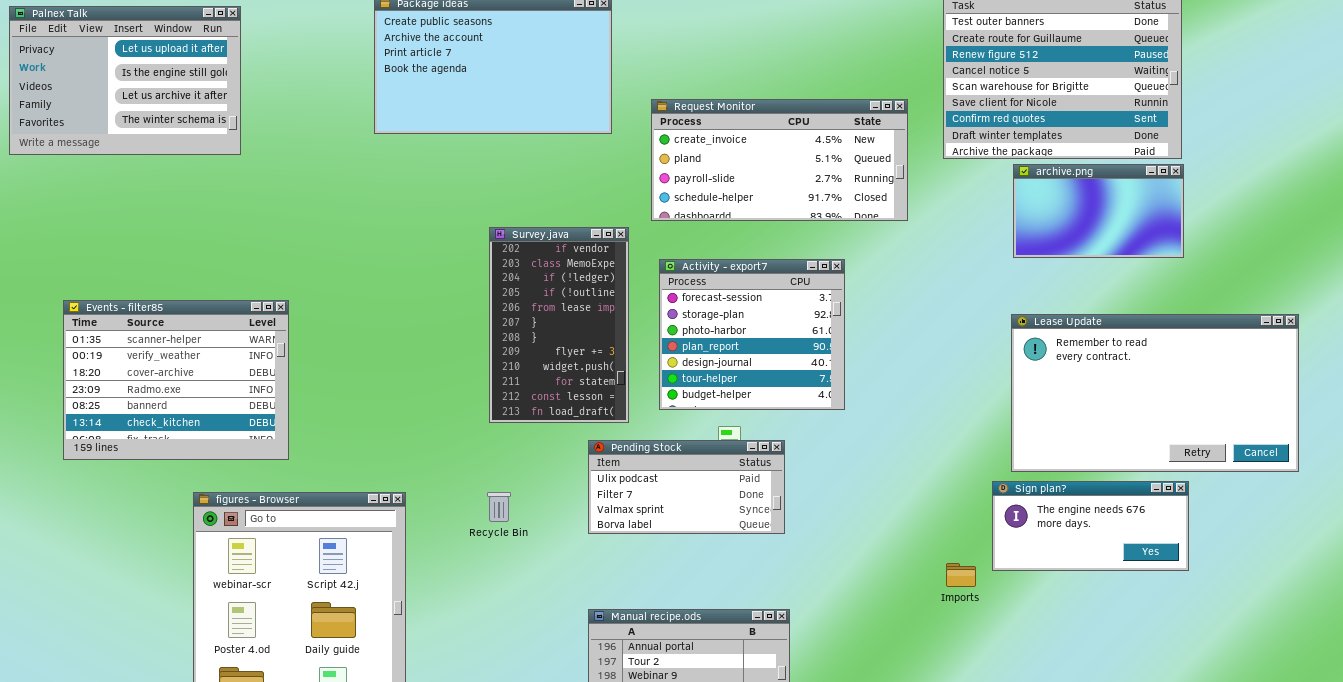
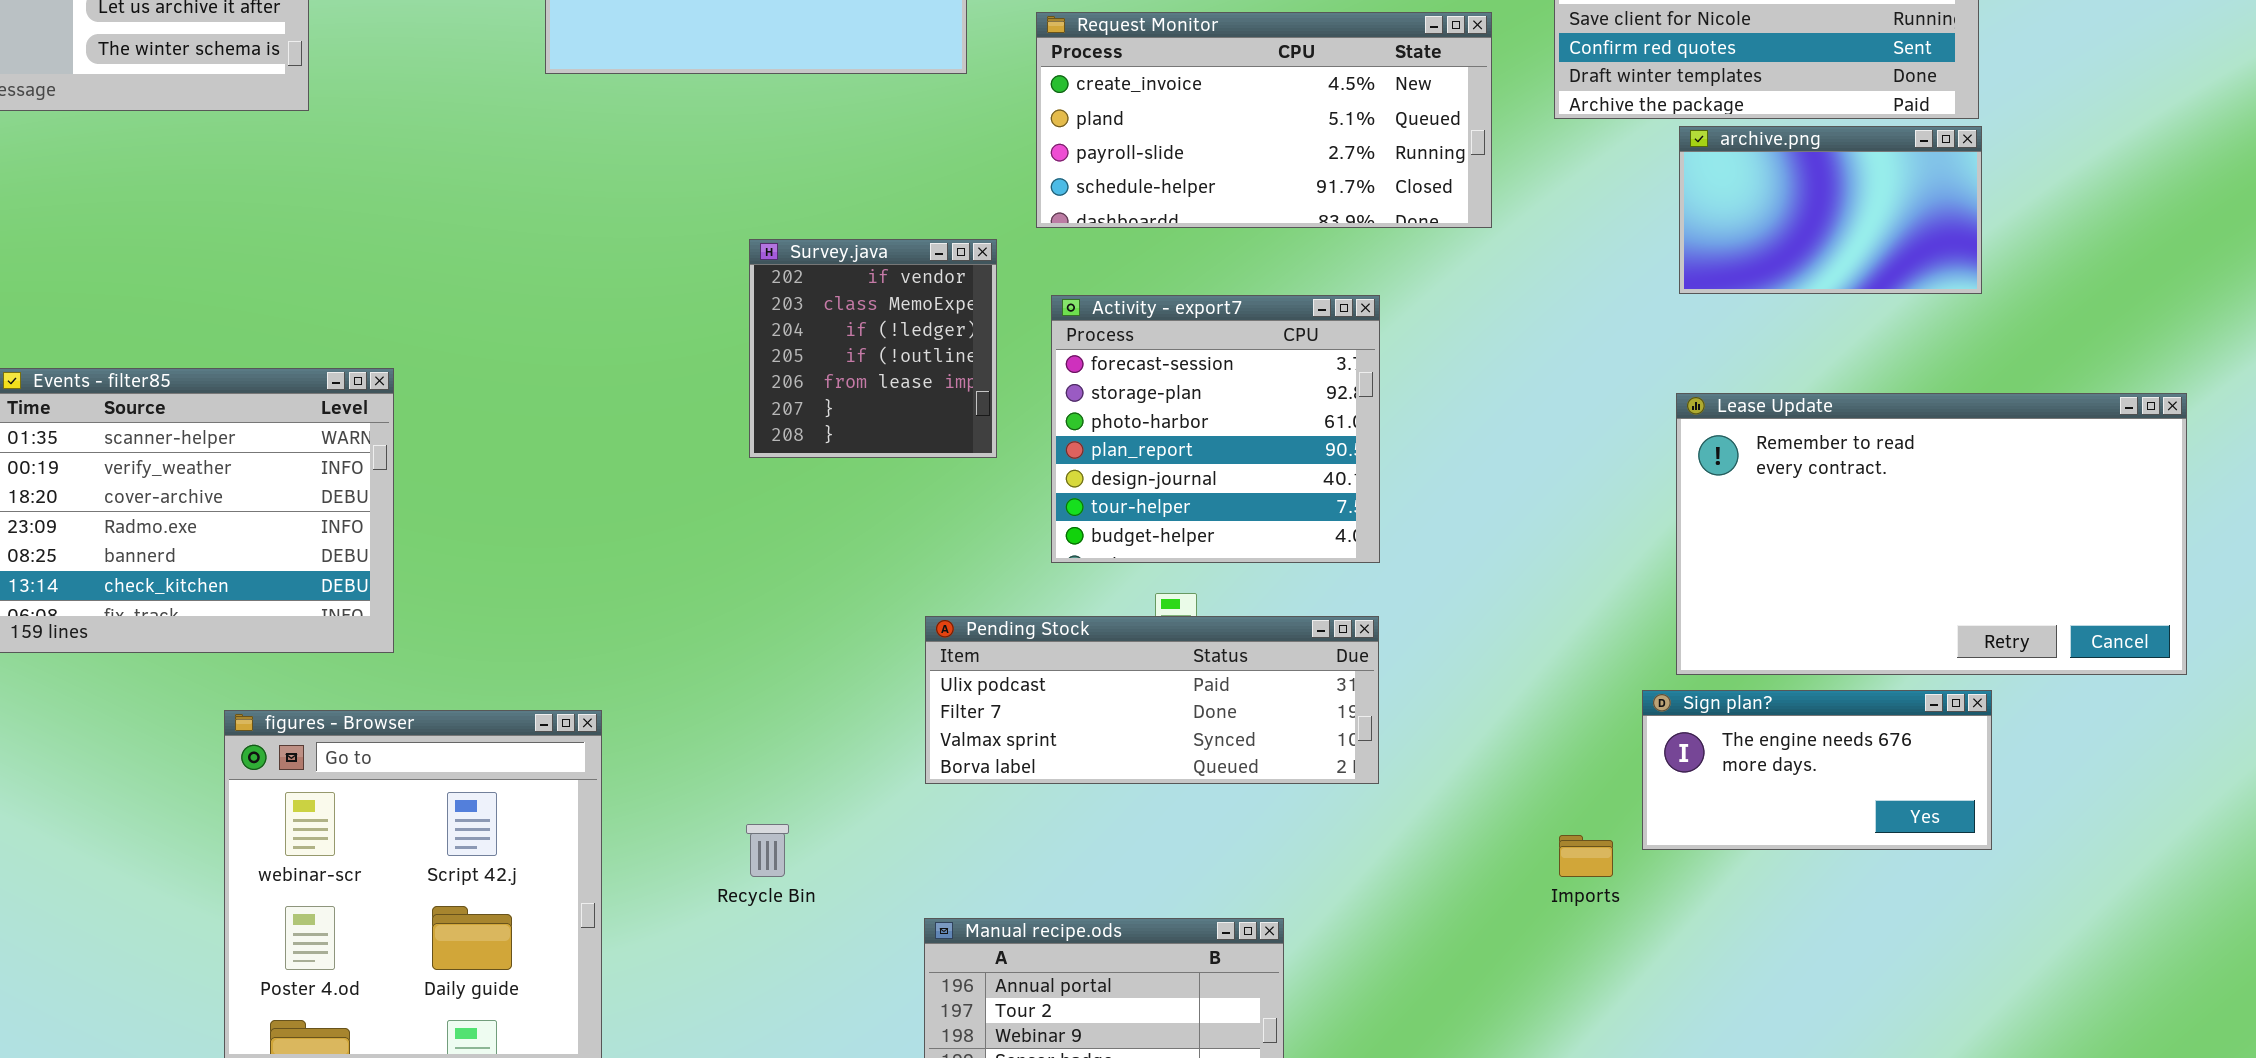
Survey.java: [489,227,629,423] -> [749,239,997,458], resized
Pending Stock: [588,440,785,534] -> [925,616,1379,784], resized
Recycle Bin: [487,492,511,522] -> [746,824,789,877], moved

